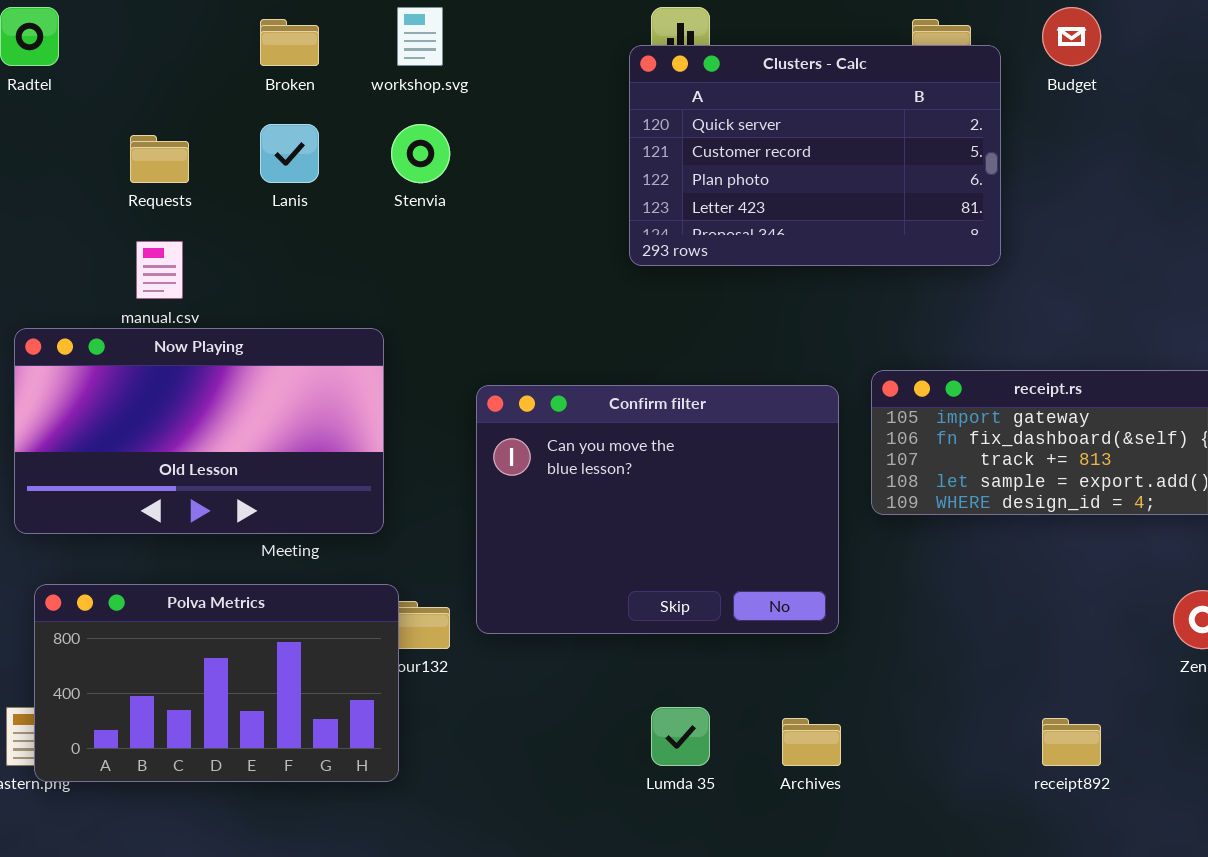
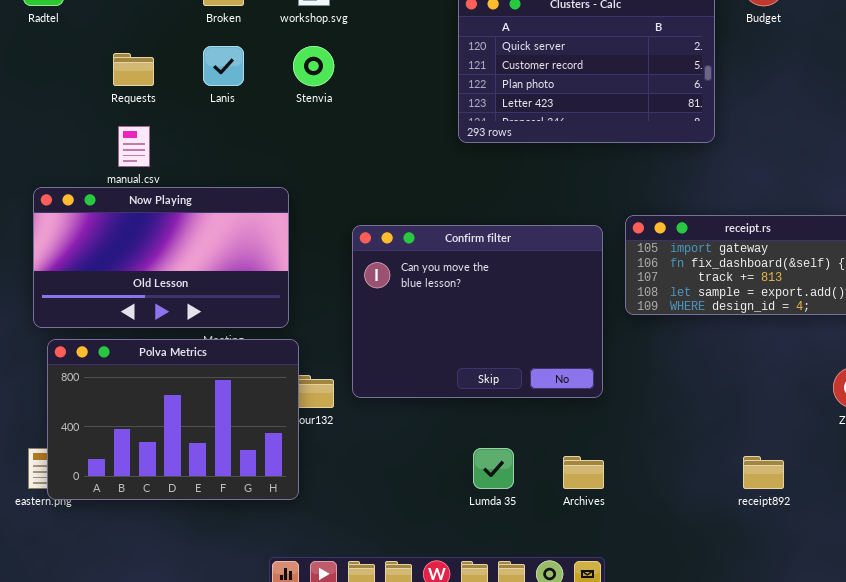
Polva Metrics: [34,584,399,782] -> [47,339,299,500], resized

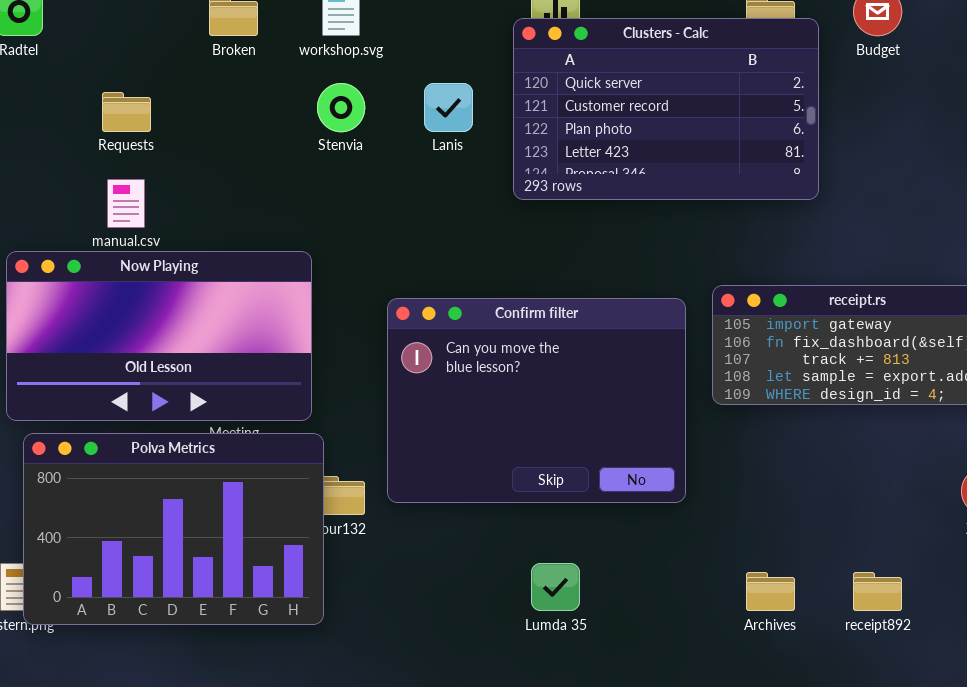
Lanis: [203,46,244,86] -> [424,83,473,132], moved
Archives: [563,456,604,489] -> [746,572,795,611], moved

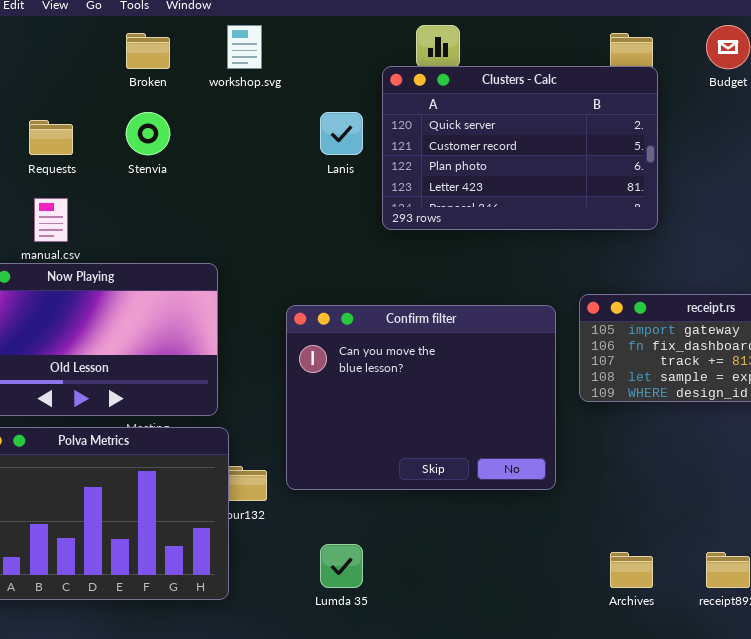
Clusters - Calc: [513,18,819,200] -> [382,66,658,230], moved
Stenvia: [317,83,365,132] -> [126,112,170,155], moved
Lumda 35: [531,563,580,611] -> [320,544,363,588], moved

